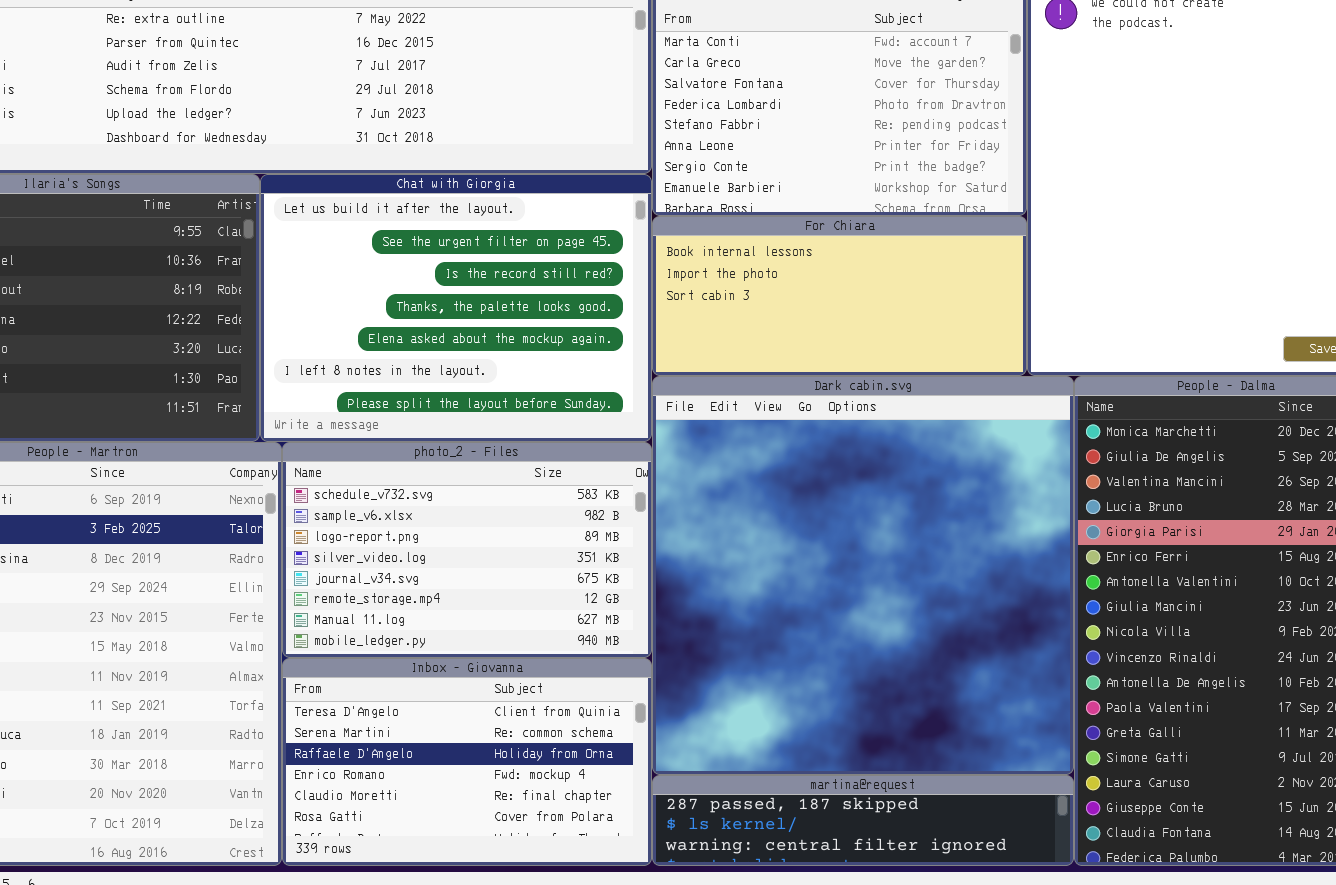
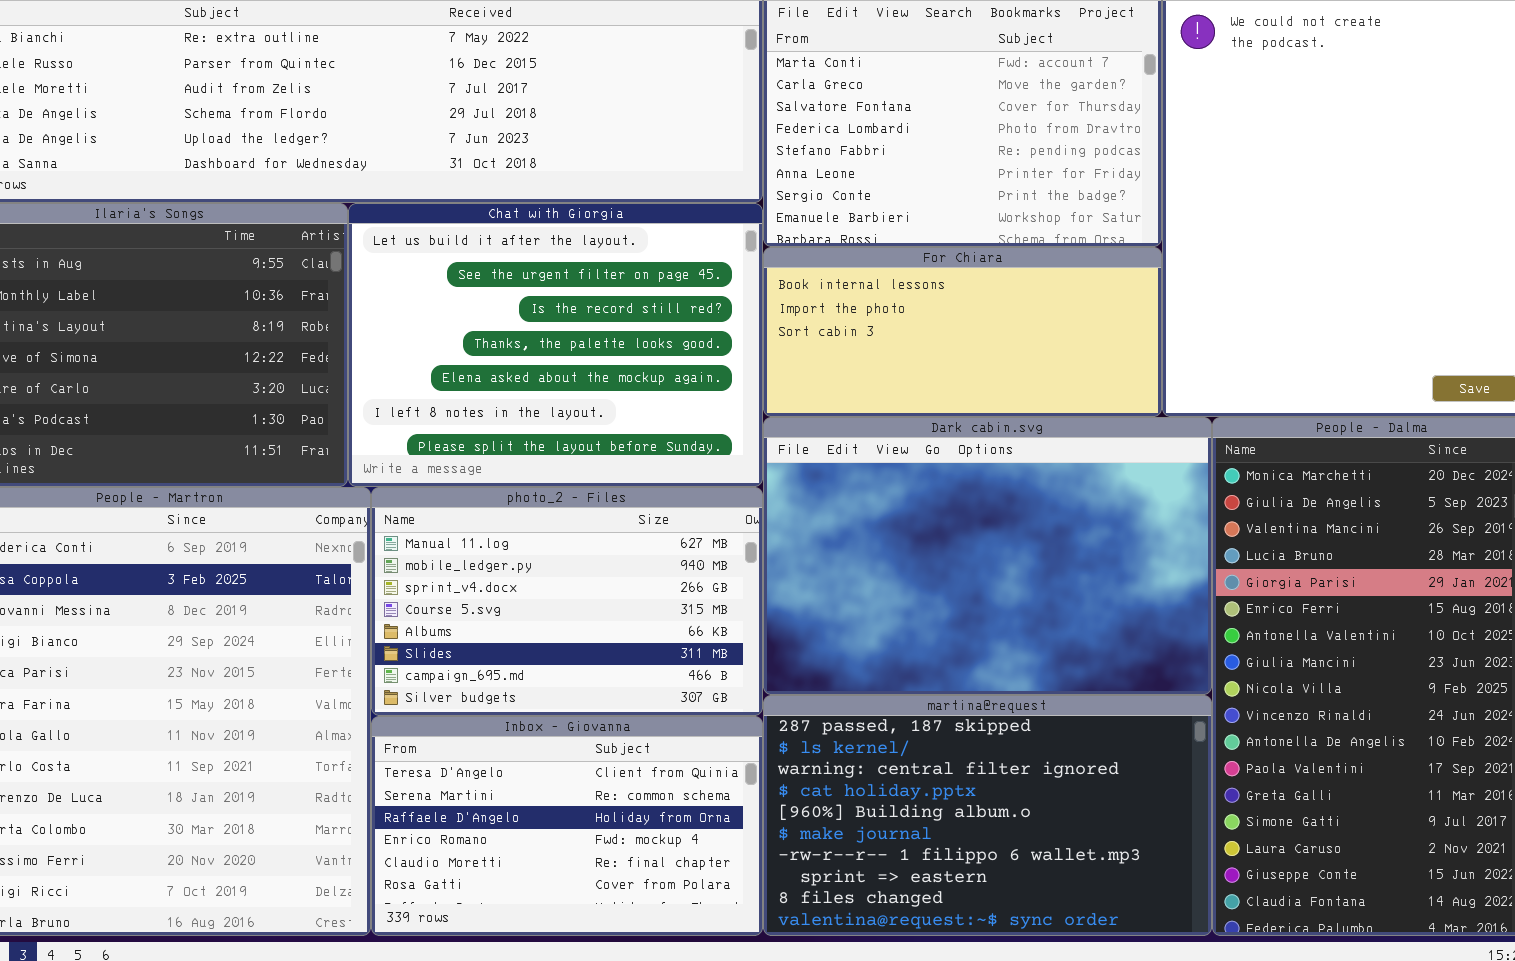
Dark cabin.svg: [652,376,1074,775] -> [763,417,1212,695], resized
photo_2 - Files: [282,442,652,658] -> [371,487,763,716], scrolled down 6 rows
martina@request: [652,775,1074,866] -> [763,695,1212,936], resized

